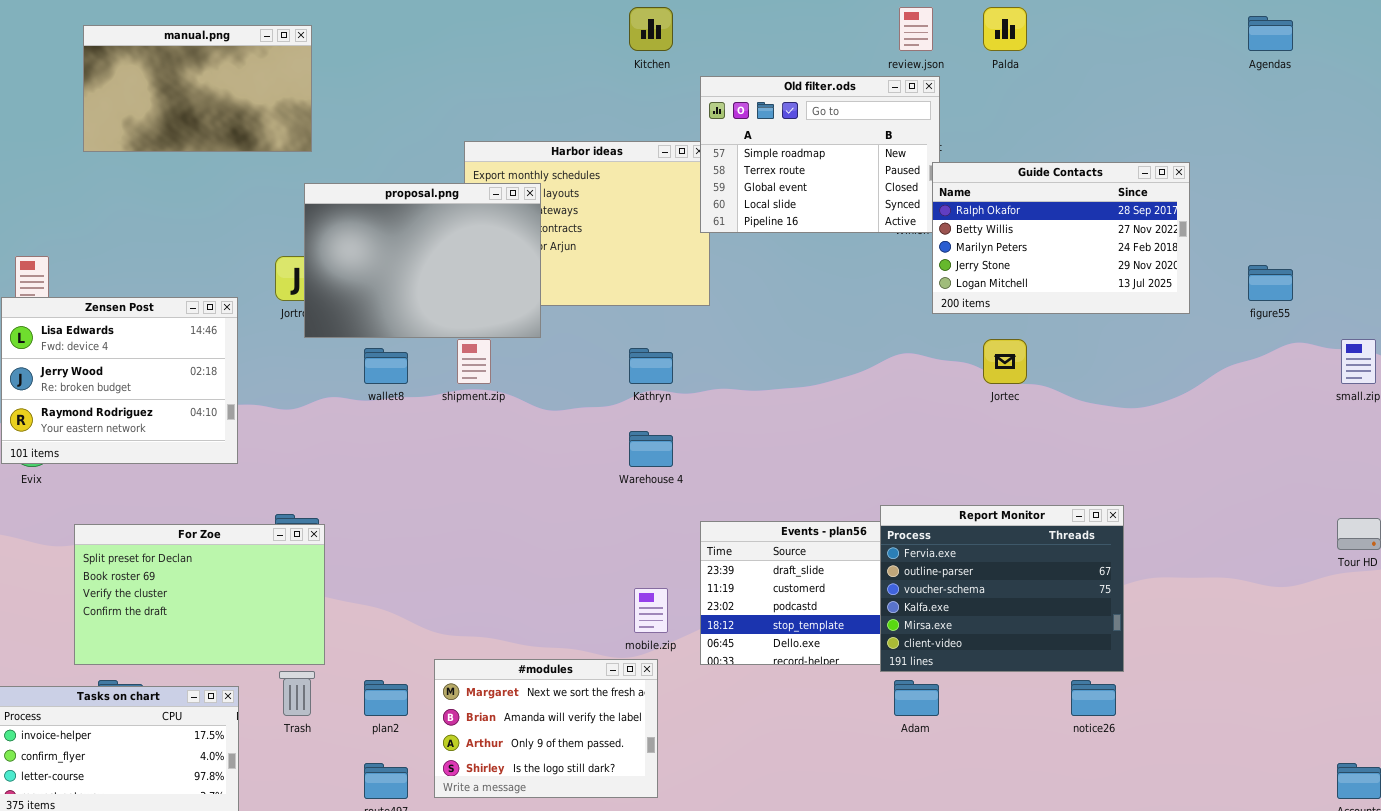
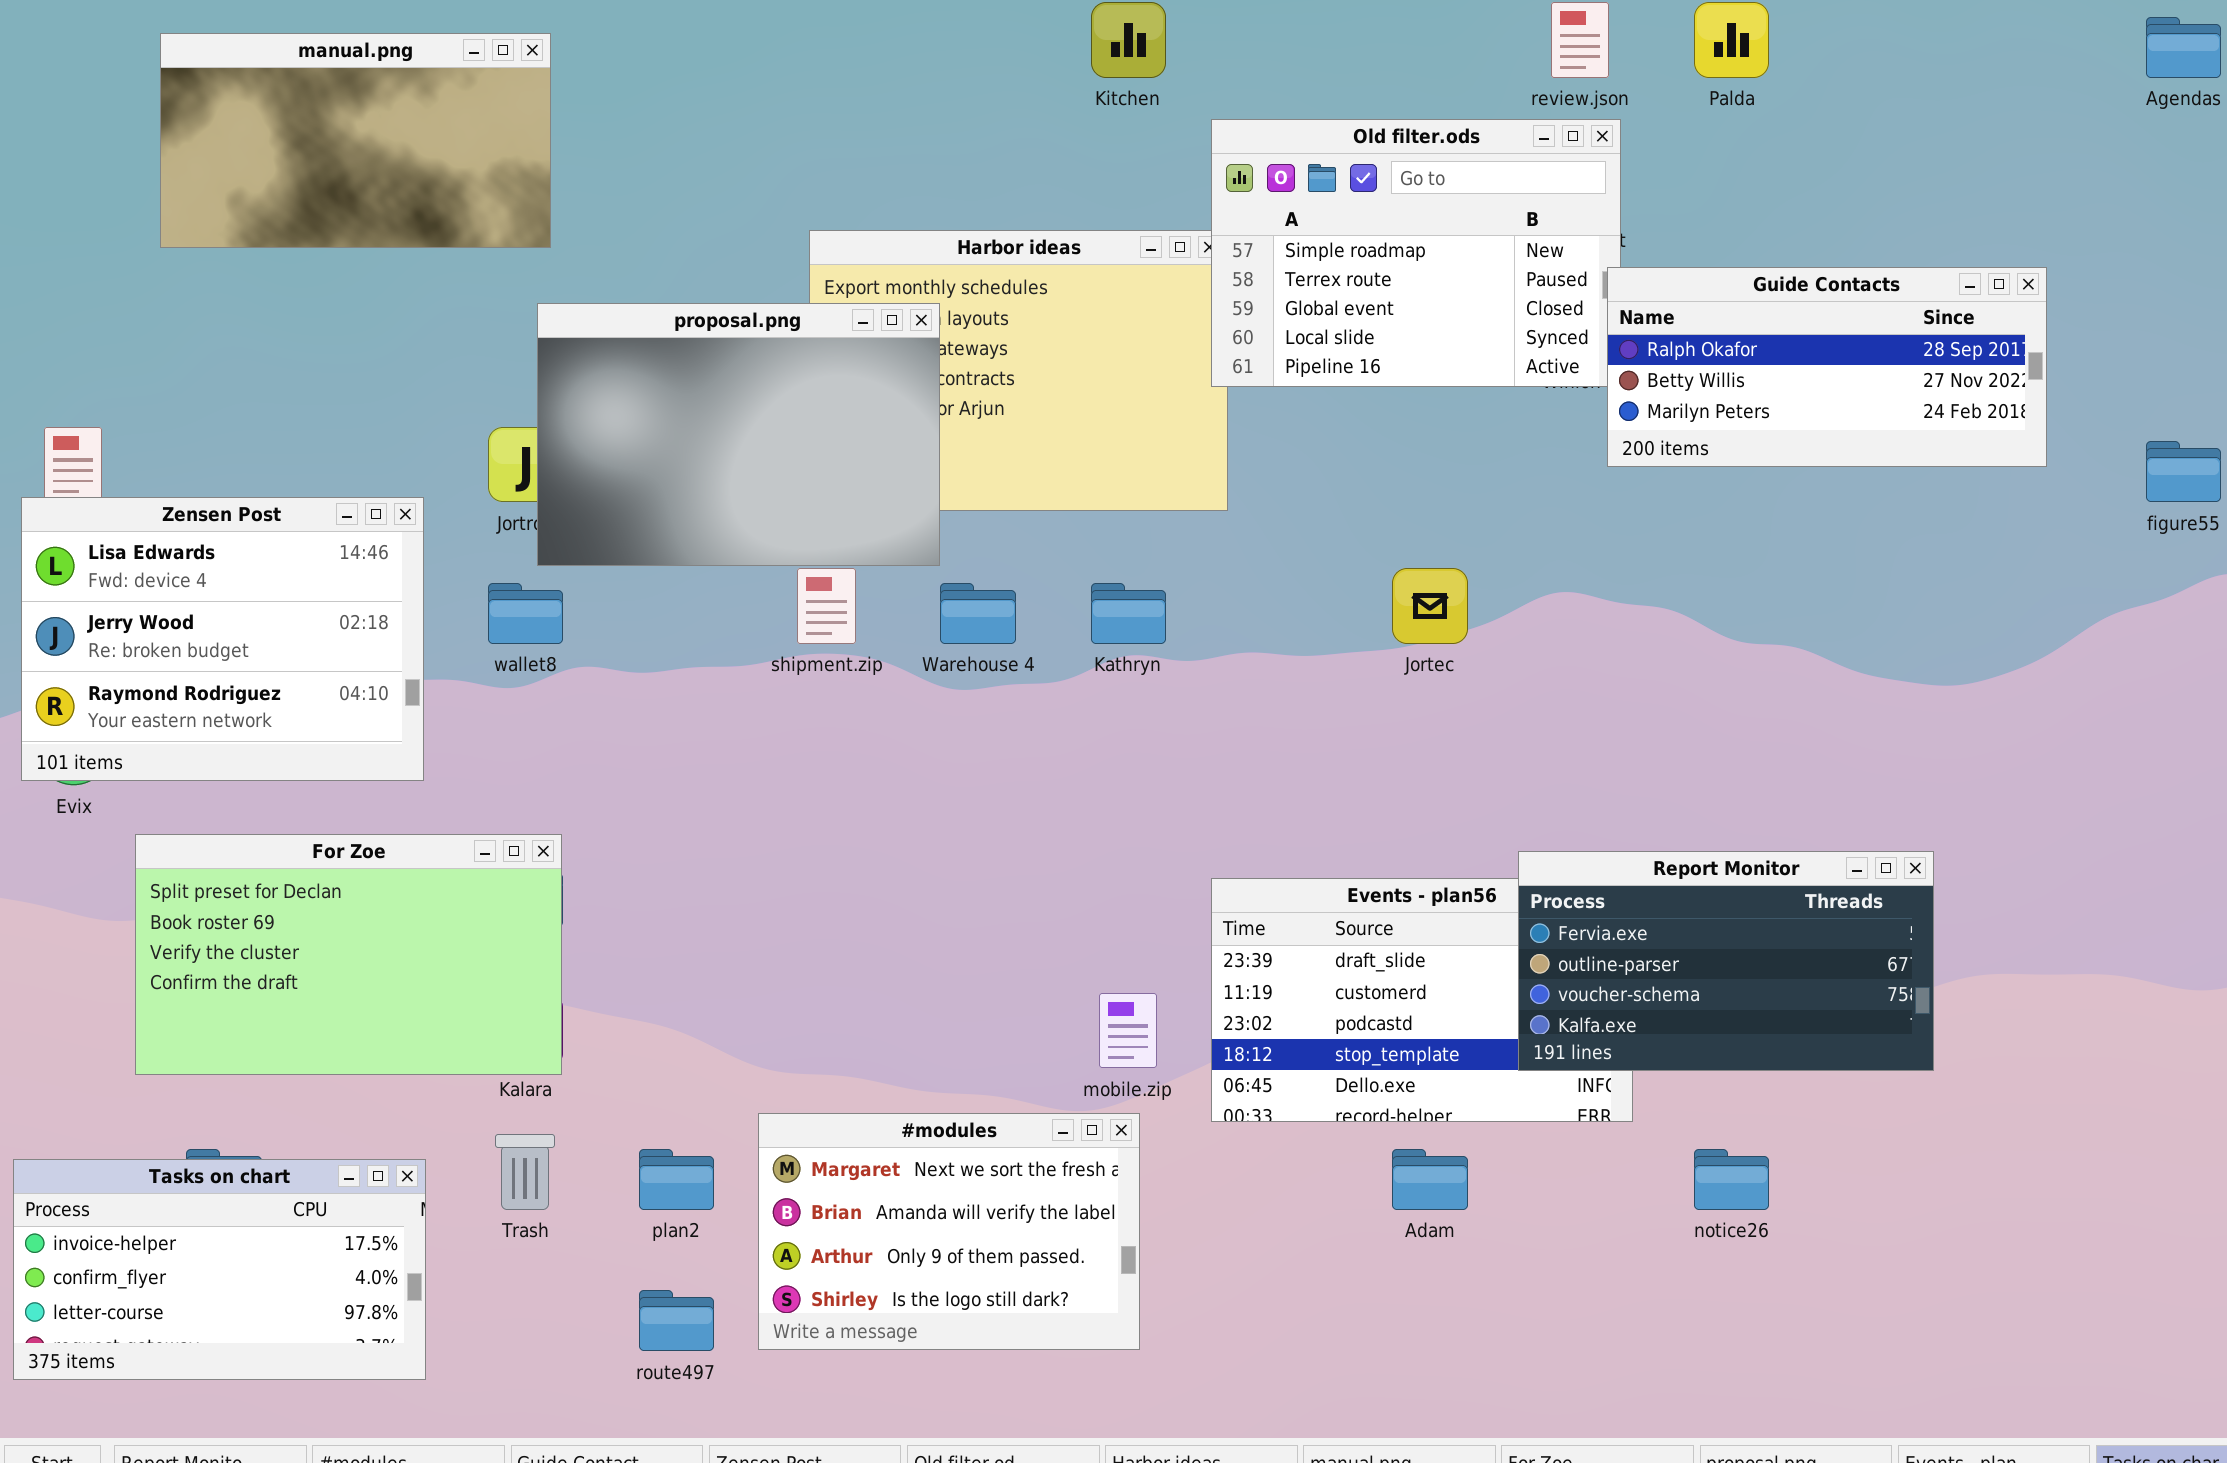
Guide Contacts: [932,162,1190,314] -> [1607,267,2047,467], resized
Jortec: [983,339,1027,384] -> [1392,568,1468,644], moved
wallet8: [364,348,408,384] -> [488,583,563,644], moved
Warehouse 4: [629,431,673,467] -> [940,583,1016,644], moved
Report Monitor: [880,505,1124,672] -> [1518,851,1934,1071], resized
For Zoe: [74,524,325,665] -> [135,834,562,1075], moved
Adam: [894,680,939,716] -> [1392,1149,1468,1210], moved
notice26: [1071,680,1116,716] -> [1694,1149,1769,1210], moved

